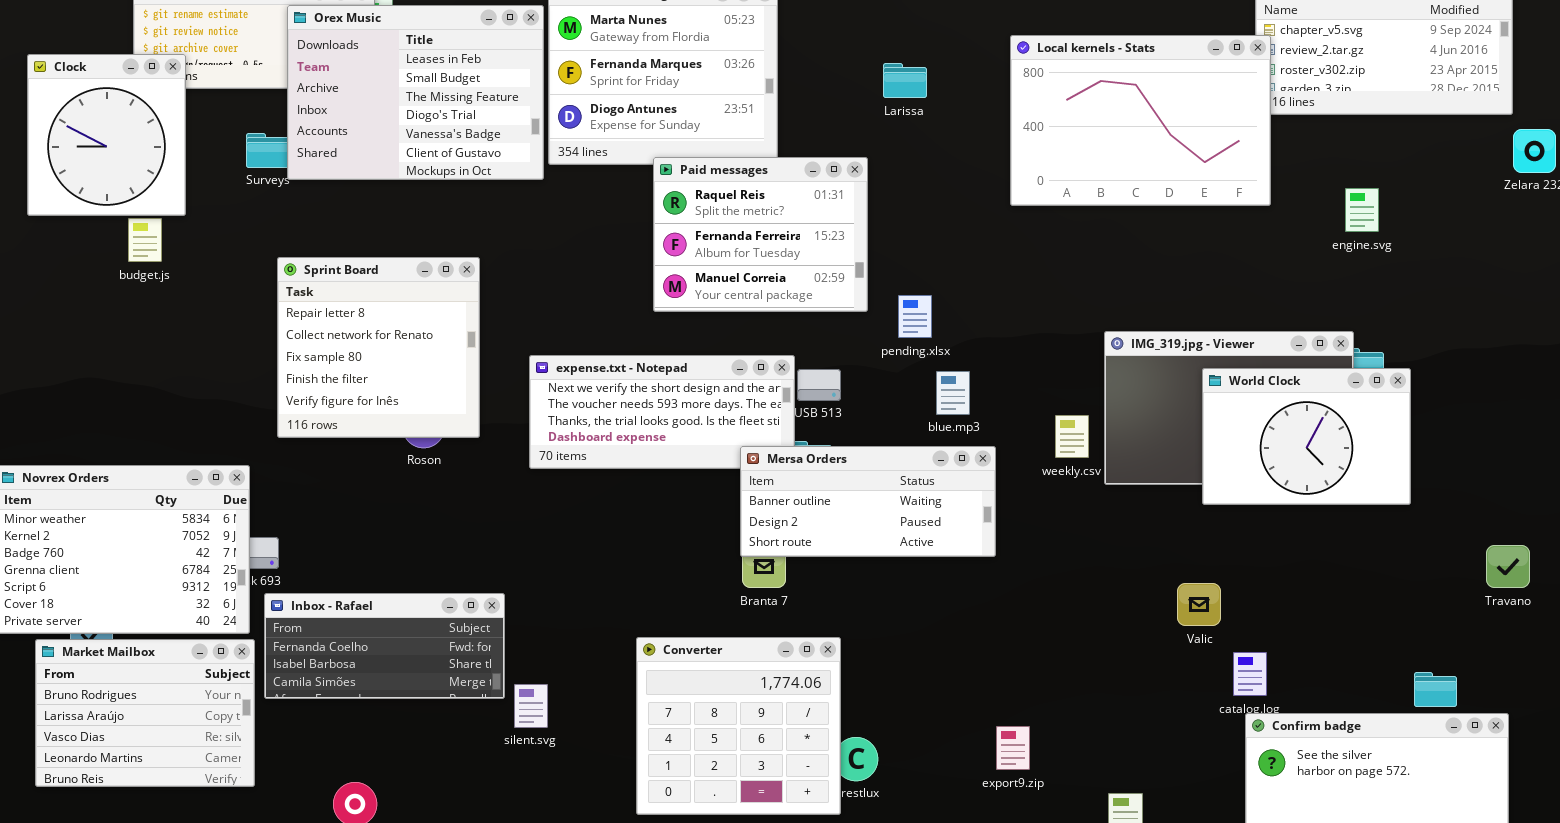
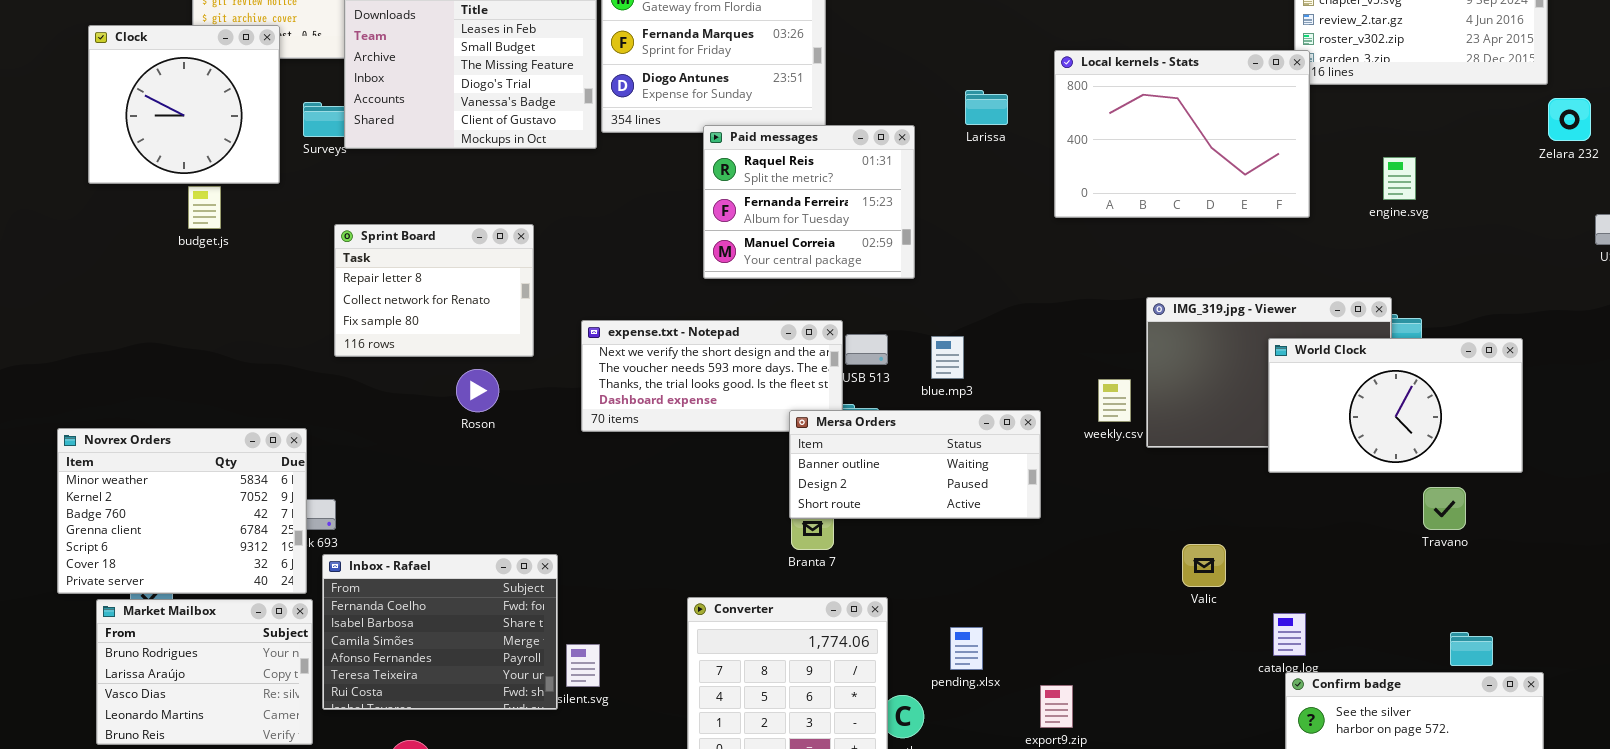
Local kernels - Stats: [1010,35,1271,206] -> [1054,50,1310,218], moved
Clock: [27,54,186,216] -> [88,25,280,184], resized
Larissa: [883,63,927,98] -> [965,90,1008,125], moved
Sprint Board: [277,257,480,438] -> [334,224,534,357], resized
pending.xlsx: [898,295,932,338] -> [950,627,983,670], moved
World Clock: [1202,368,1411,505] -> [1268,338,1523,473], moved, resized
blue.mp3: [936,371,970,415] -> [931,336,964,379], moved
Travano: [1486,545,1530,588] -> [1423,487,1466,530], moved
Valic: [1177,583,1221,626] -> [1182,544,1226,587], moved
Inbox - Rafael: [264,593,505,699] -> [322,554,558,710], resized

